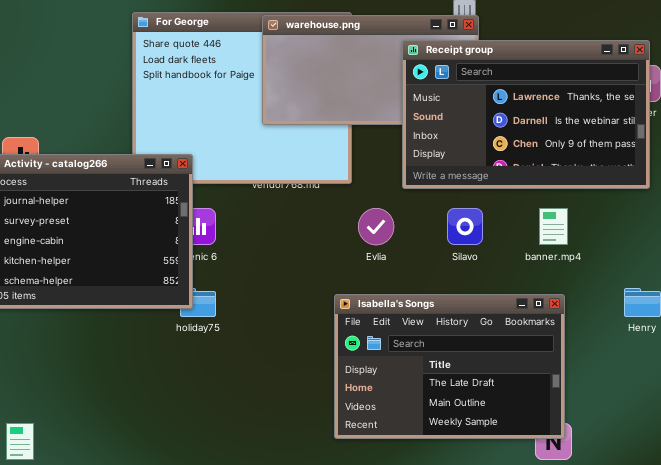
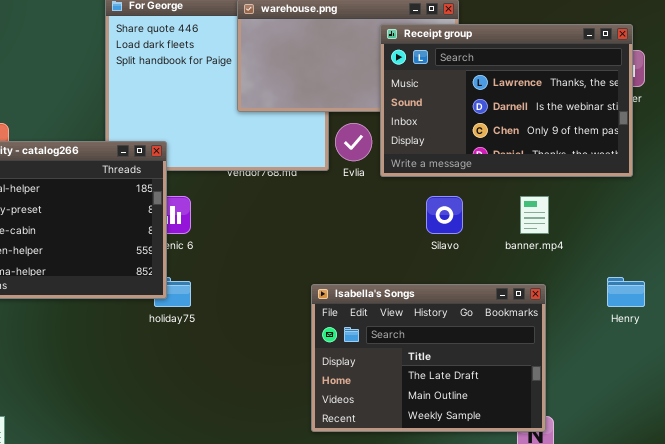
Evlia: [358,208,394,245] -> [335,123,372,161], moved

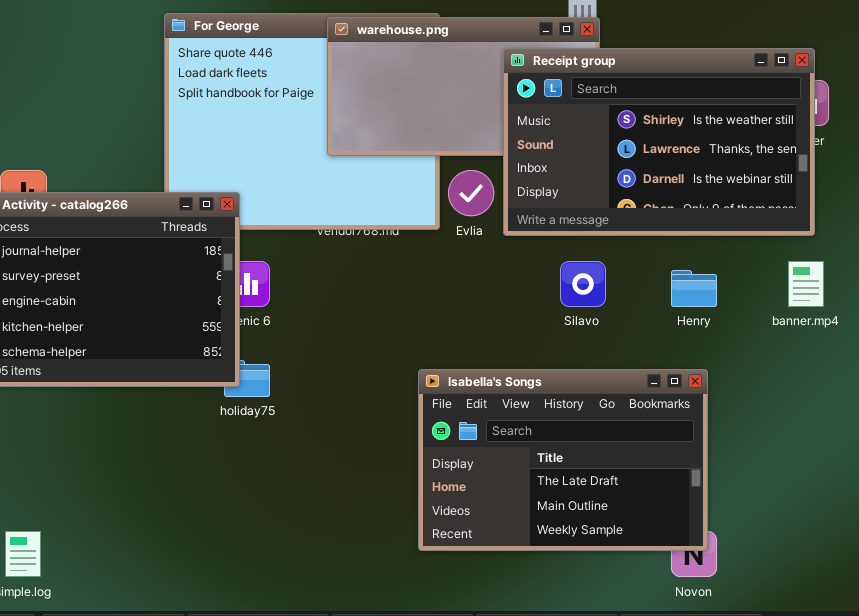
Receipt group: [380,24,633,177] -> [503,48,815,236], scrolled up 1 row
banner.mp4: [520,196,549,234] -> [788,261,824,307], moved
Henry: [607,277,645,307] -> [671,270,717,307], moved

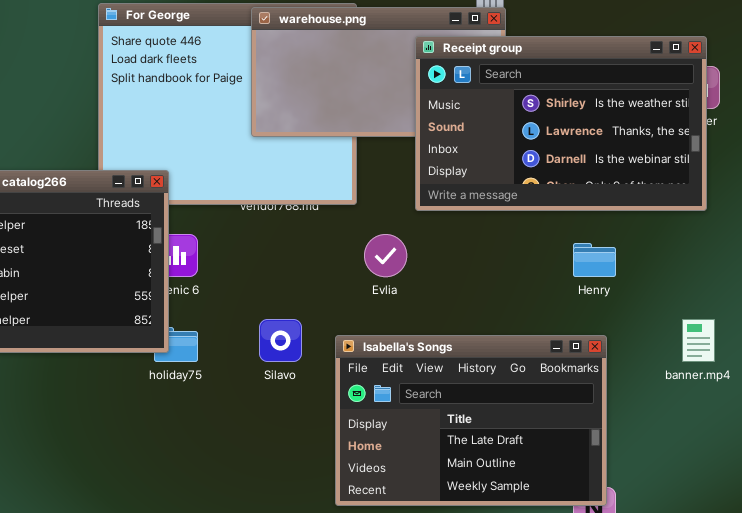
Evlia: [448,170,494,216] -> [364,234,407,277], moved
Silavo: [560,261,606,307] -> [259,319,302,362], moved
banner.mp4: [788,261,824,307] -> [682,319,715,362], moved

